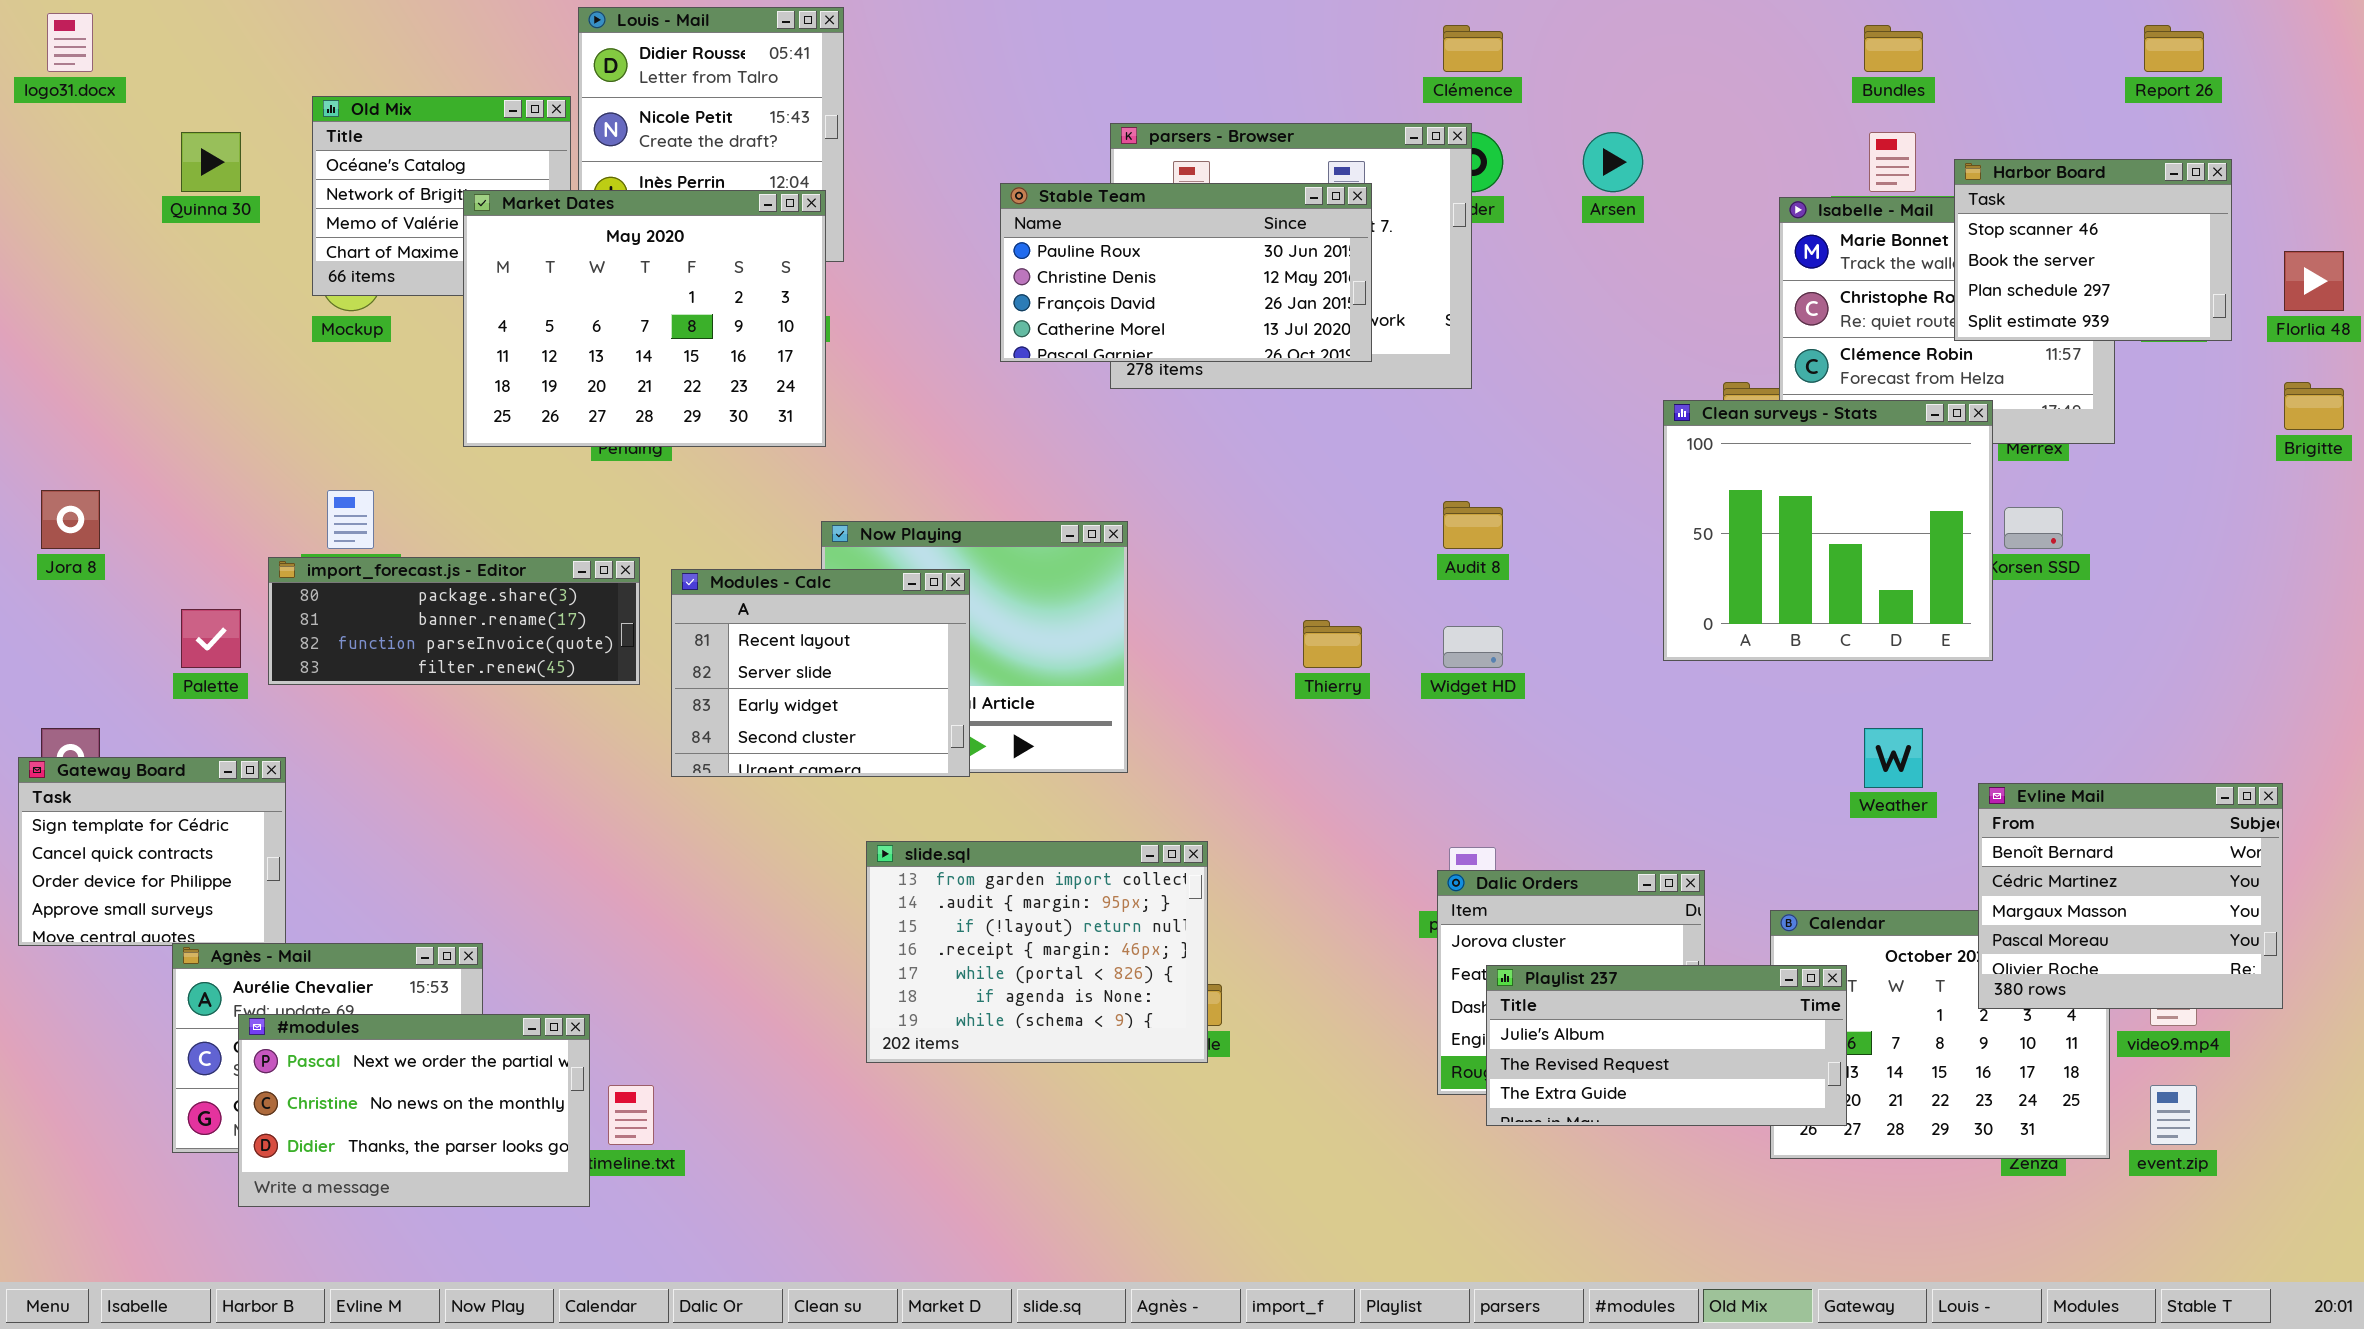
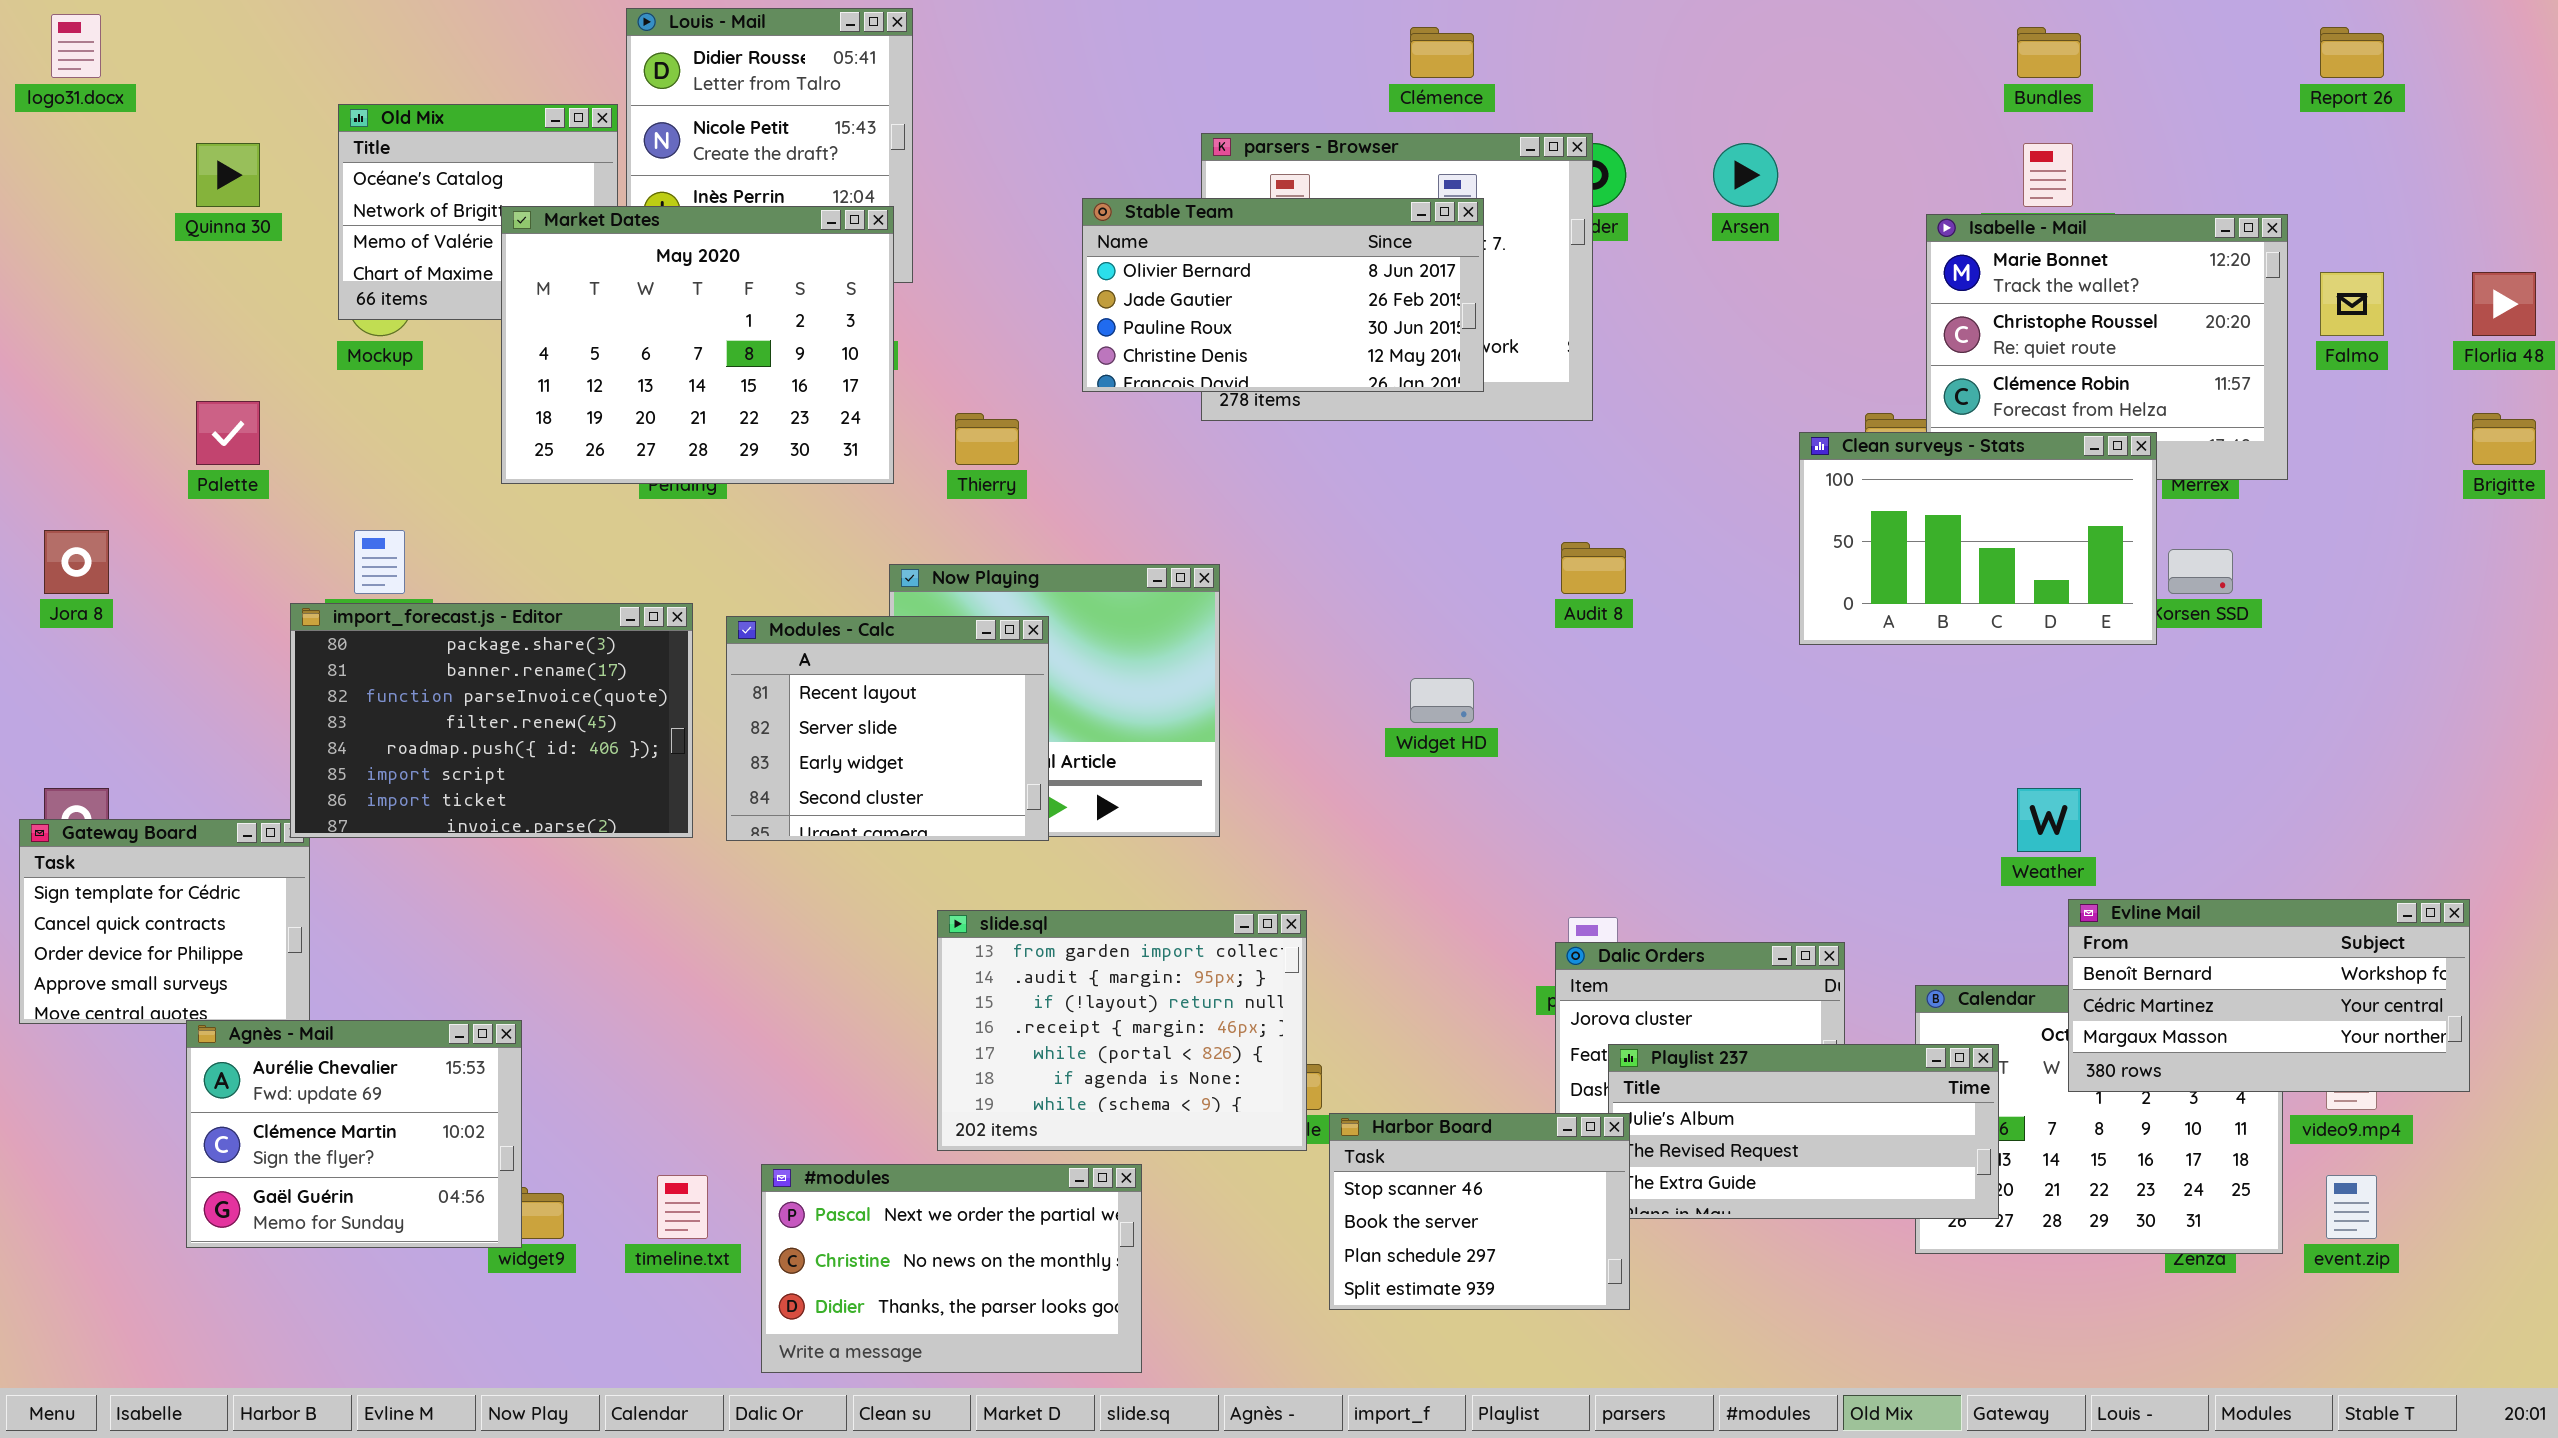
Clémence: [1443,25,1503,72] -> [1410,27,1474,78], moved
Harbor Board: [1954,159,2232,341] -> [1329,1113,1630,1310], moved
Stable Team: [1000,183,1372,362] -> [1082,198,1484,392], scrolled up 2 rows
Clean surveys - Stats: [1663,400,1993,661] -> [1799,432,2157,645], resized
import_forecast.js - Editor: [268,557,640,685] -> [290,603,693,838], resized
Palette: [181,609,241,668] -> [196,401,260,465], moved
Thierry: [1303,620,1362,668] -> [955,413,1019,465], moved
Widget HD: [1443,626,1503,668] -> [1410,678,1474,723], moved
Evline Mail: [1978,783,2283,1009] -> [2068,899,2470,1092], resized
#modules: [238,1014,590,1207] -> [761,1164,1142,1373], moved

